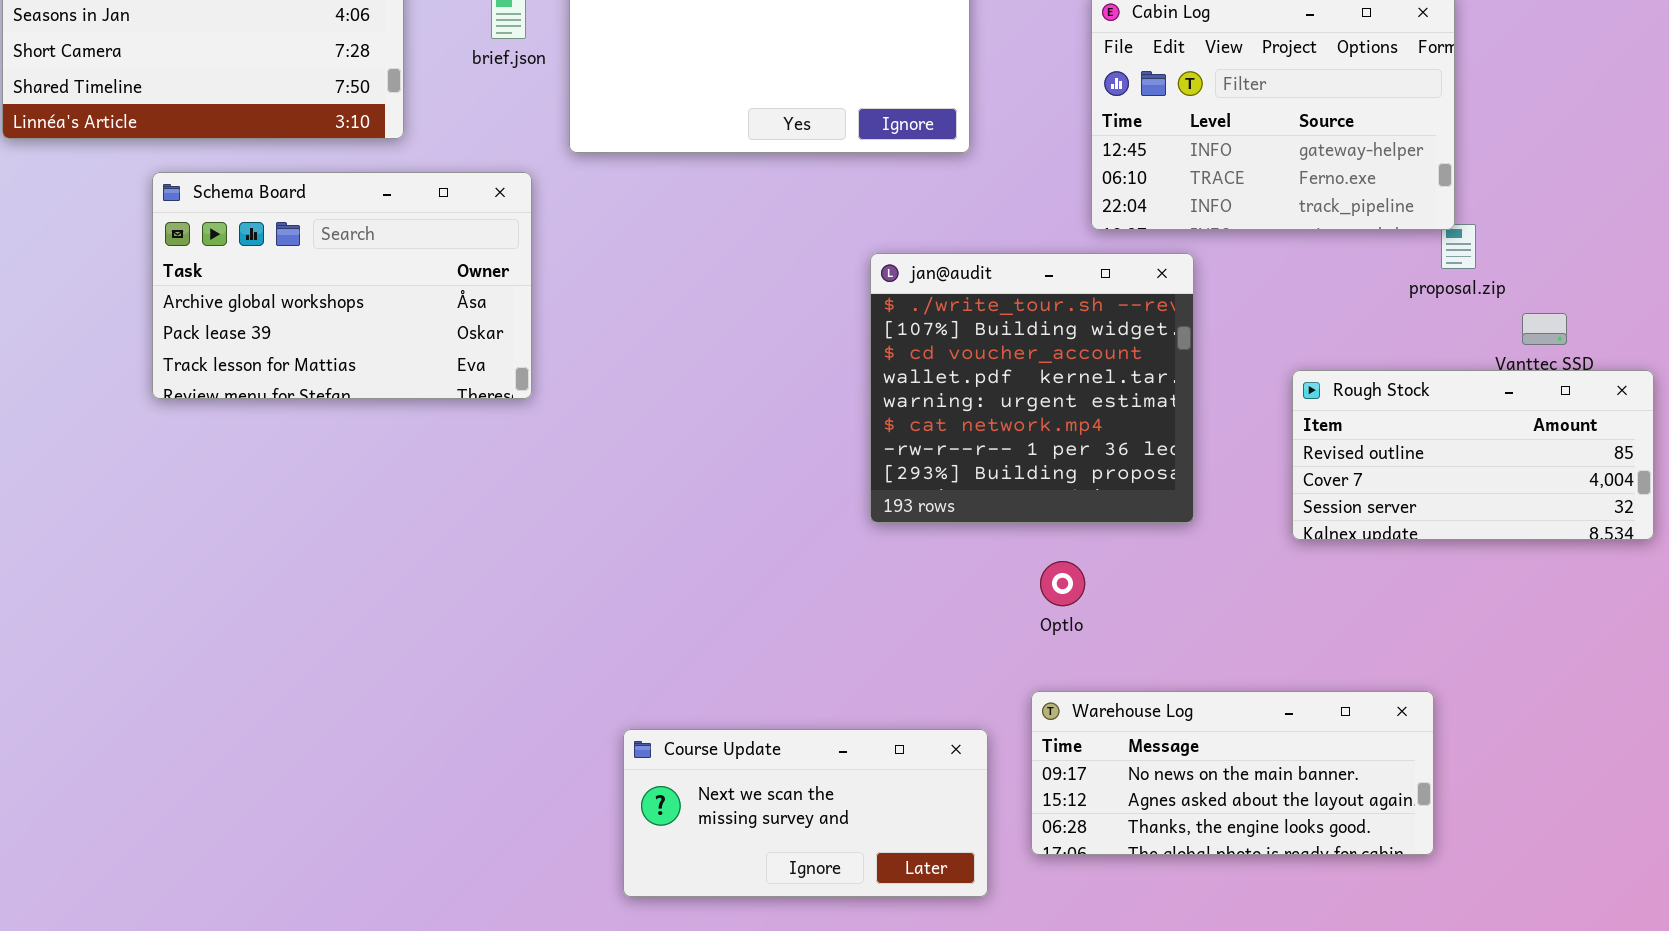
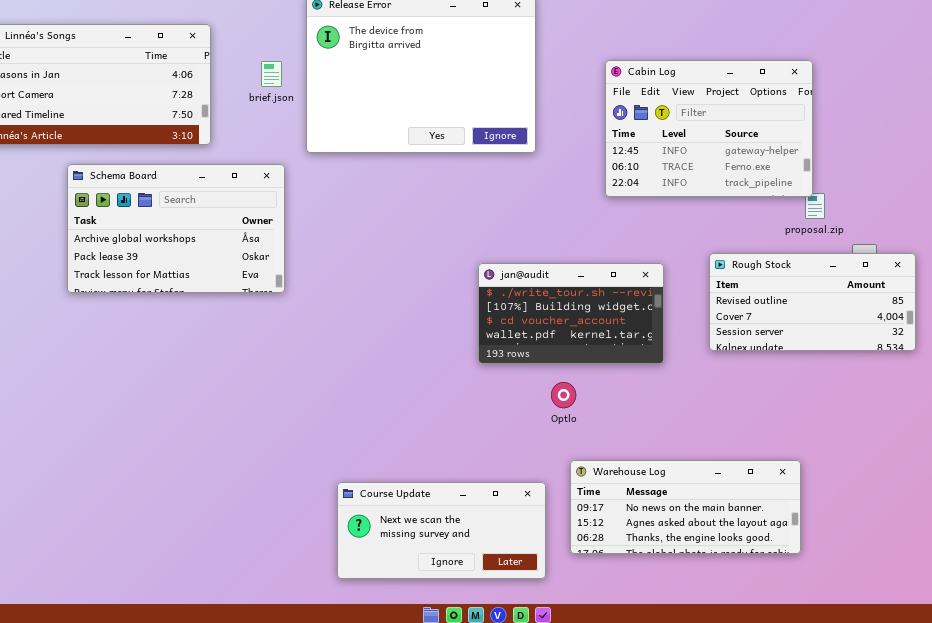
jan@audit: [870,253,1194,523] -> [478,263,664,364], resized
Rough Stock: [1292,370,1654,540] -> [709,253,916,351], moved
Optlo: [1040,561,1085,606] -> [551,382,576,408], moved

